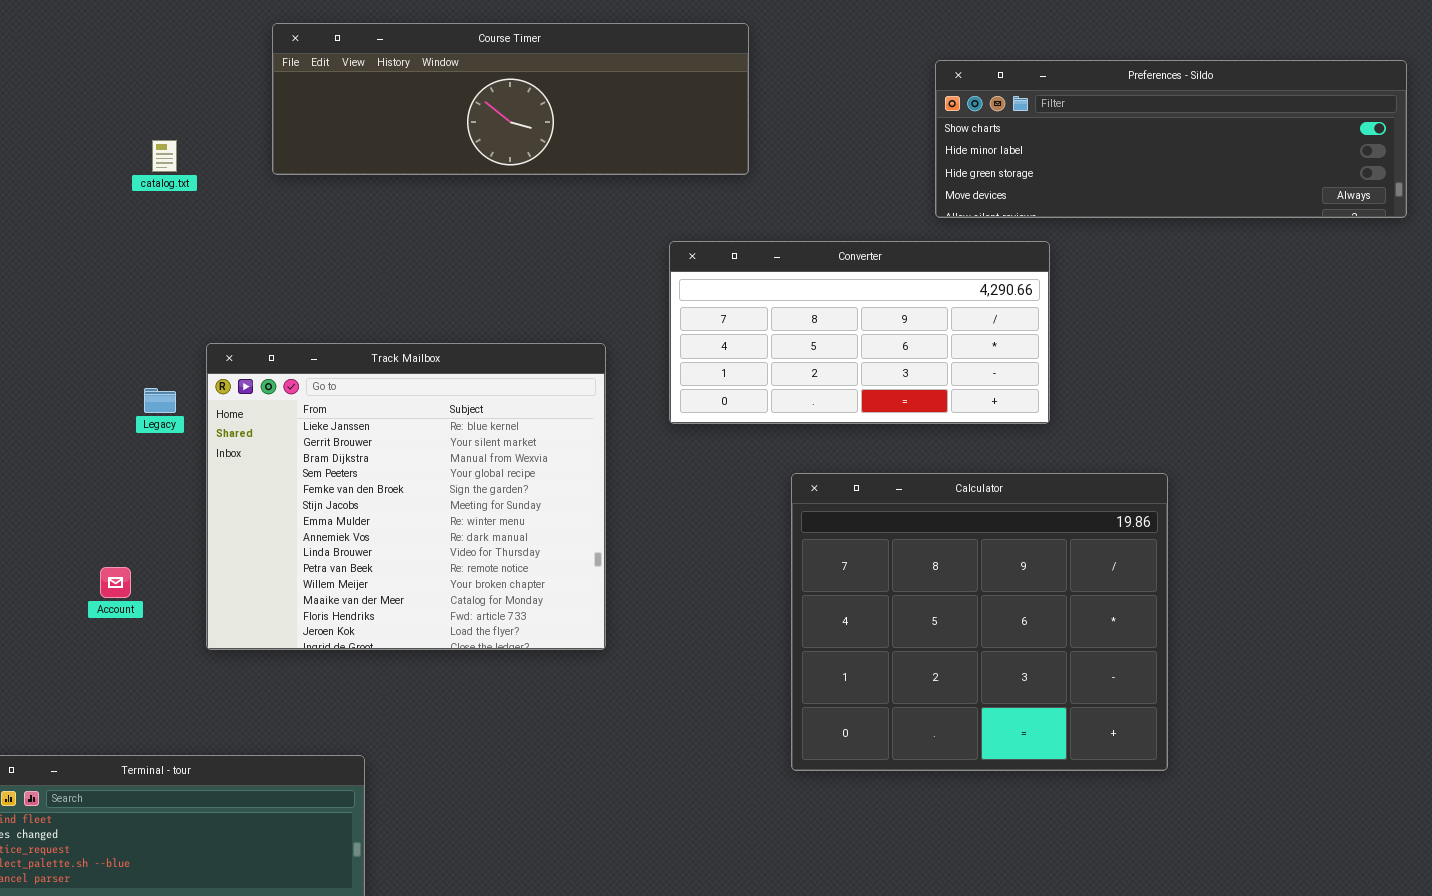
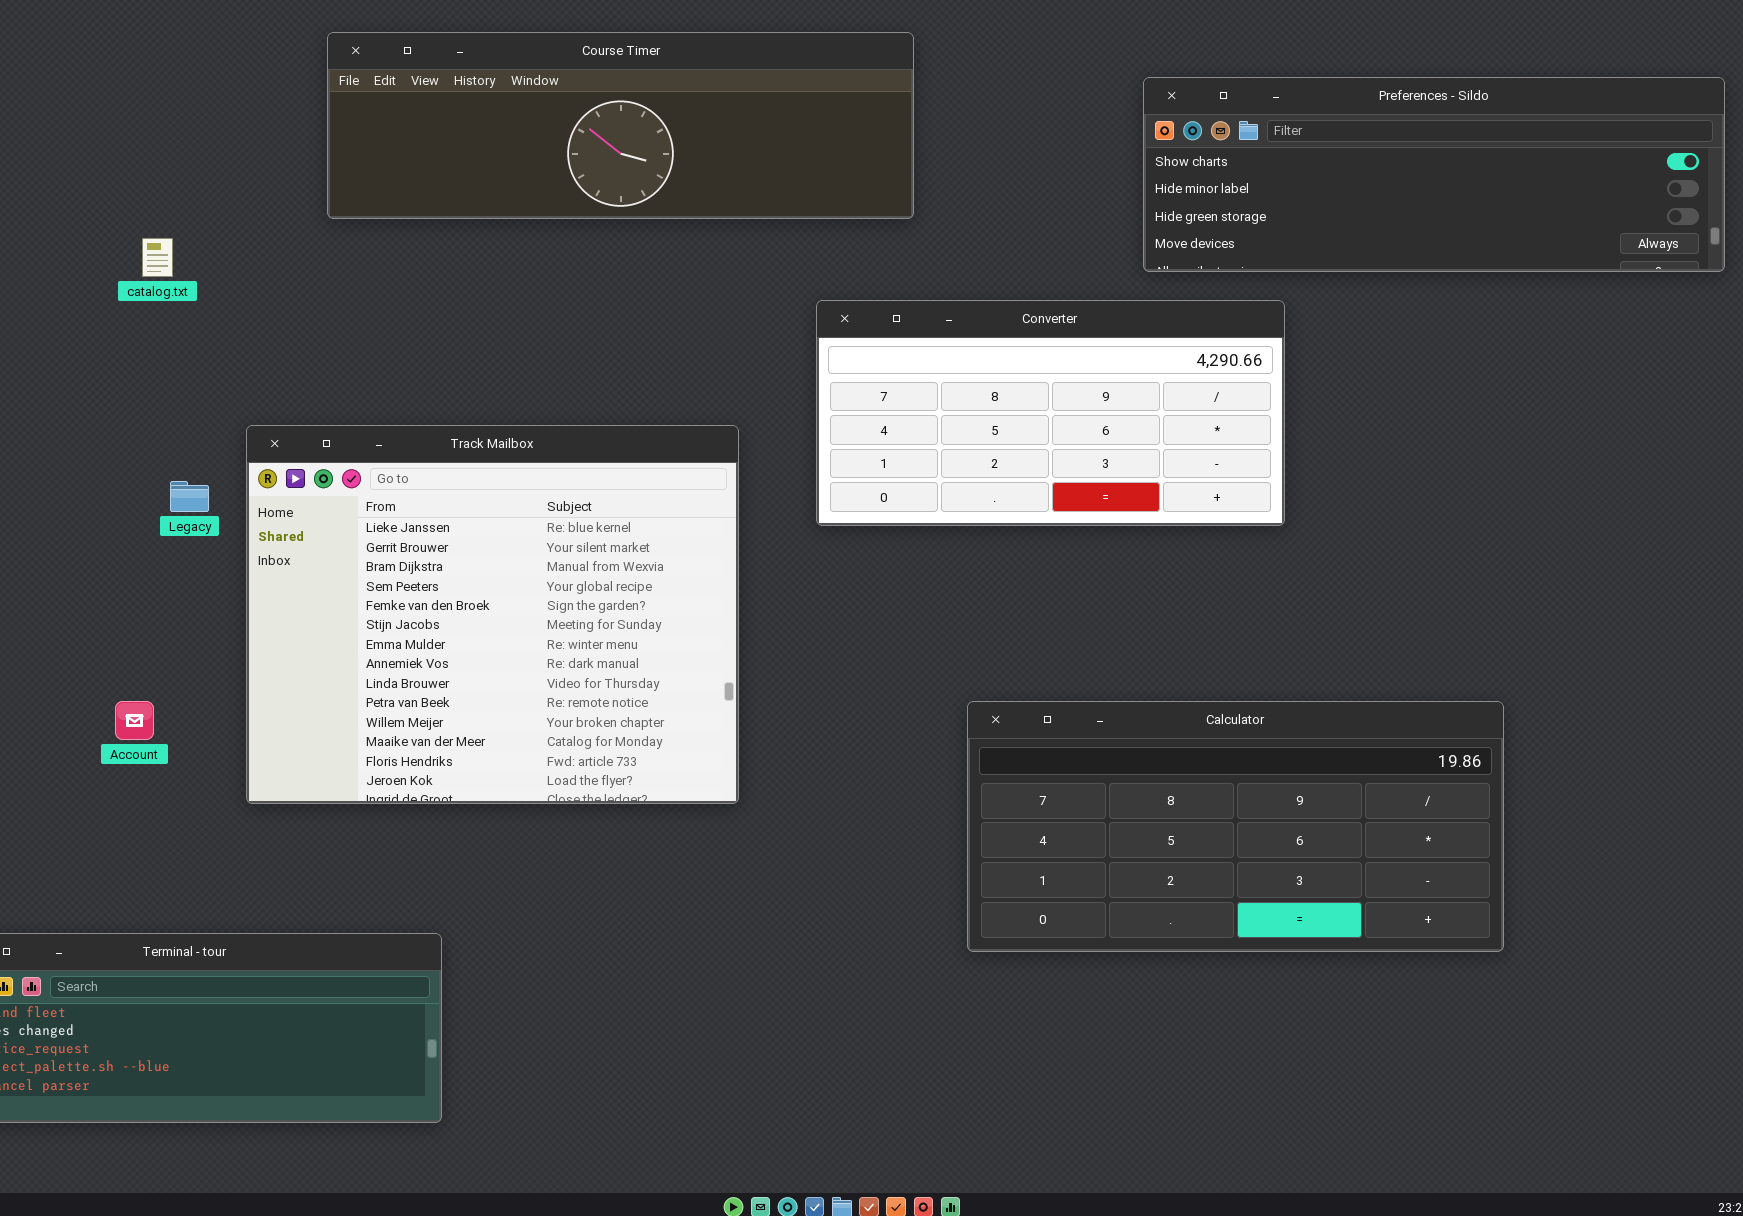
catalog.txt: [152,140,177,172] -> [142,238,173,277], moved
Calculator: [791,473,1168,771] -> [967,701,1504,952], resized

